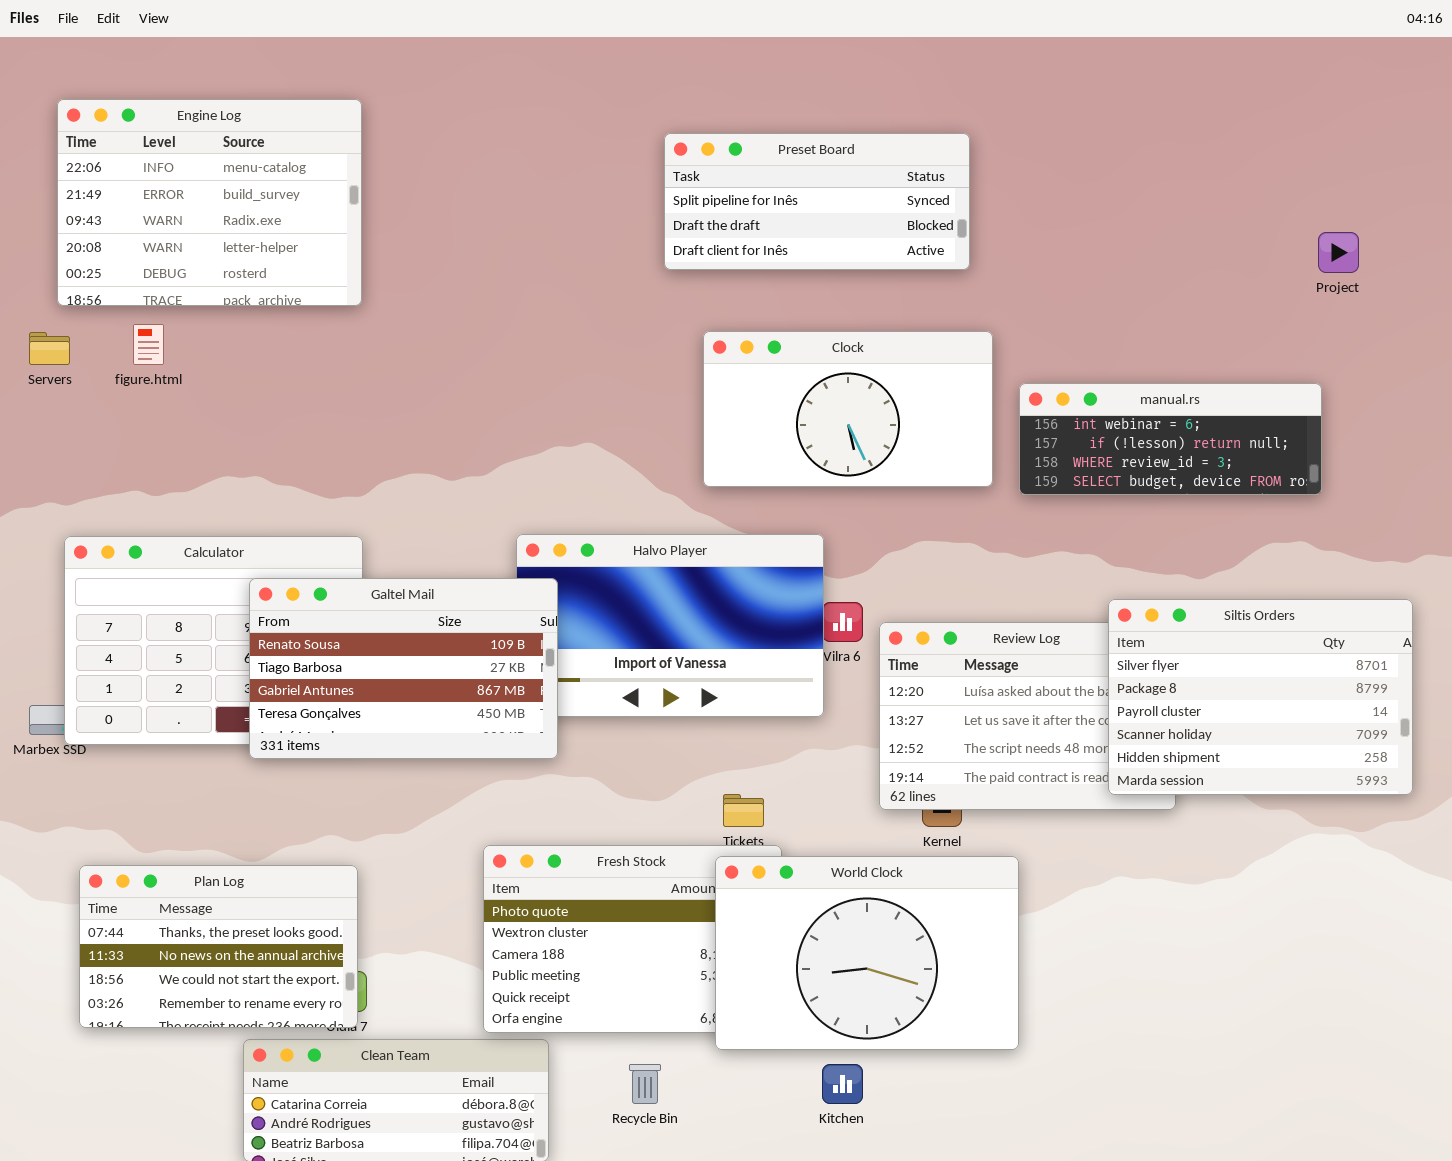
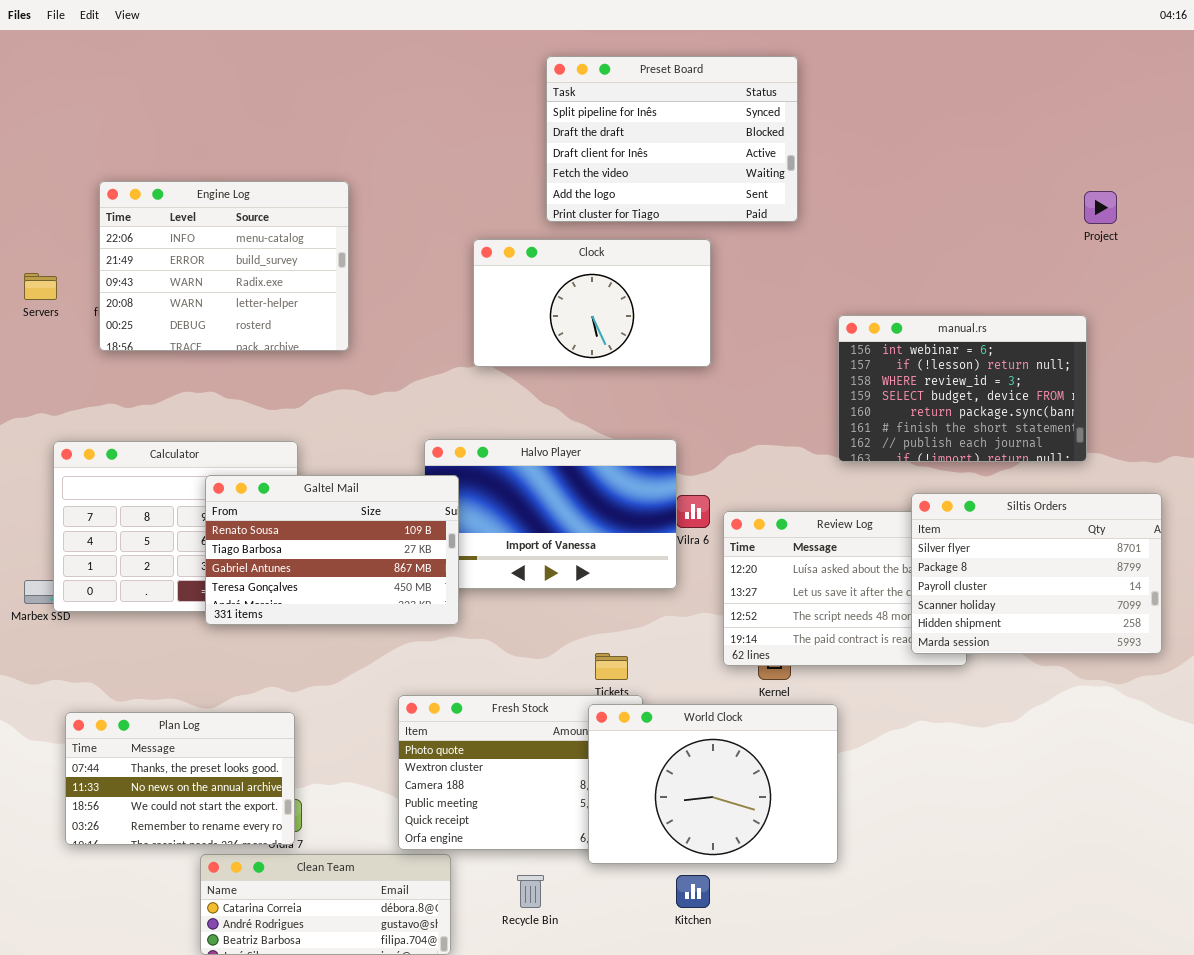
Engine Log: [57,99,362,306] -> [99,181,349,351], moved
Preset Board: [664,133,970,270] -> [546,56,798,222], resized
Clock: [703,331,993,487] -> [473,239,711,367], moved
manual.rs: [1019,383,1322,495] -> [838,315,1087,462], resized

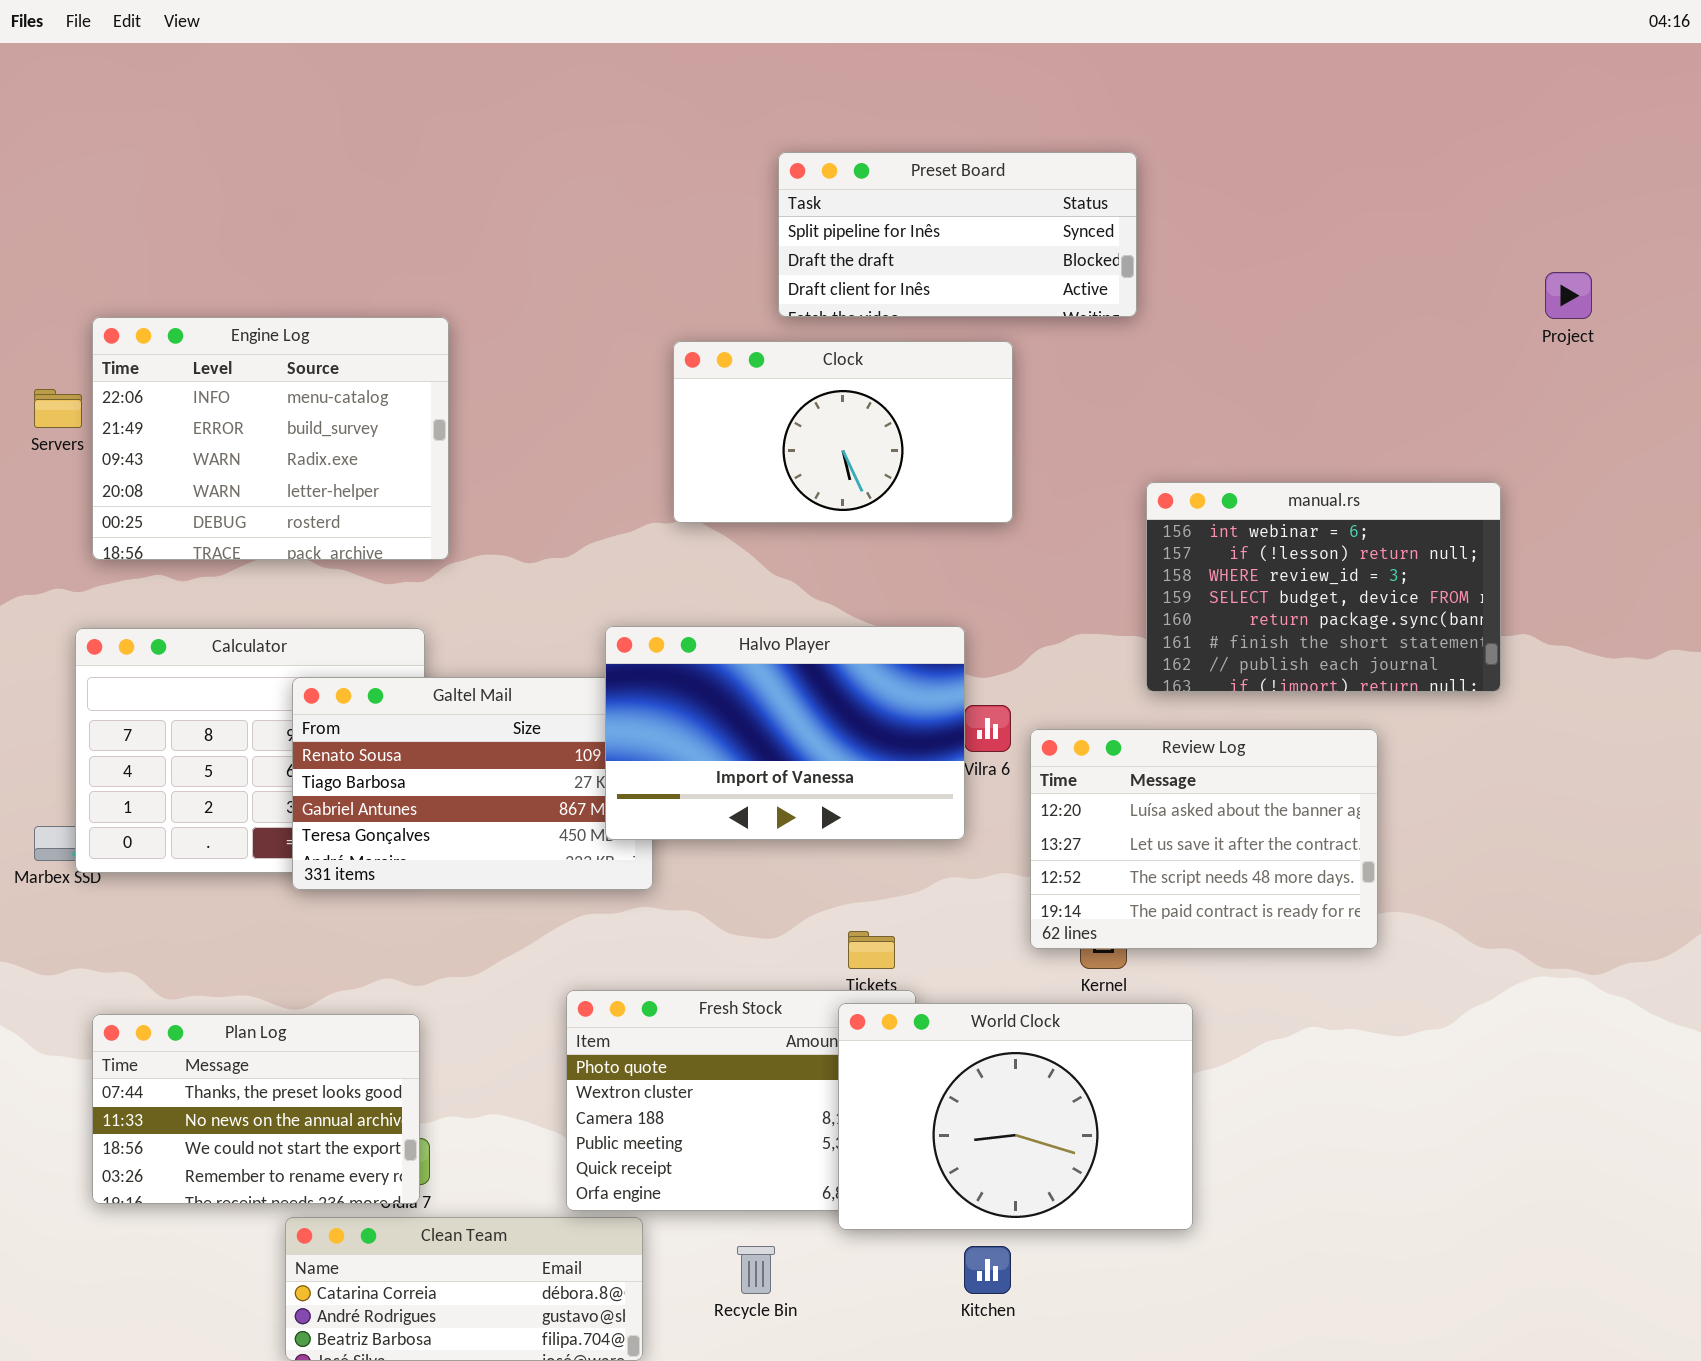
Preset Board: [546,56,798,222] -> [778,152,1137,317], resized
Engine Log: [99,181,349,351] -> [92,317,449,560], moved
manual.rs: [838,315,1087,462] -> [1146,482,1501,692], moved
Halvo Player: [424,439,677,589] -> [605,626,965,840], raised
Siltis Orders: [911,493,1162,654] -> none, closed

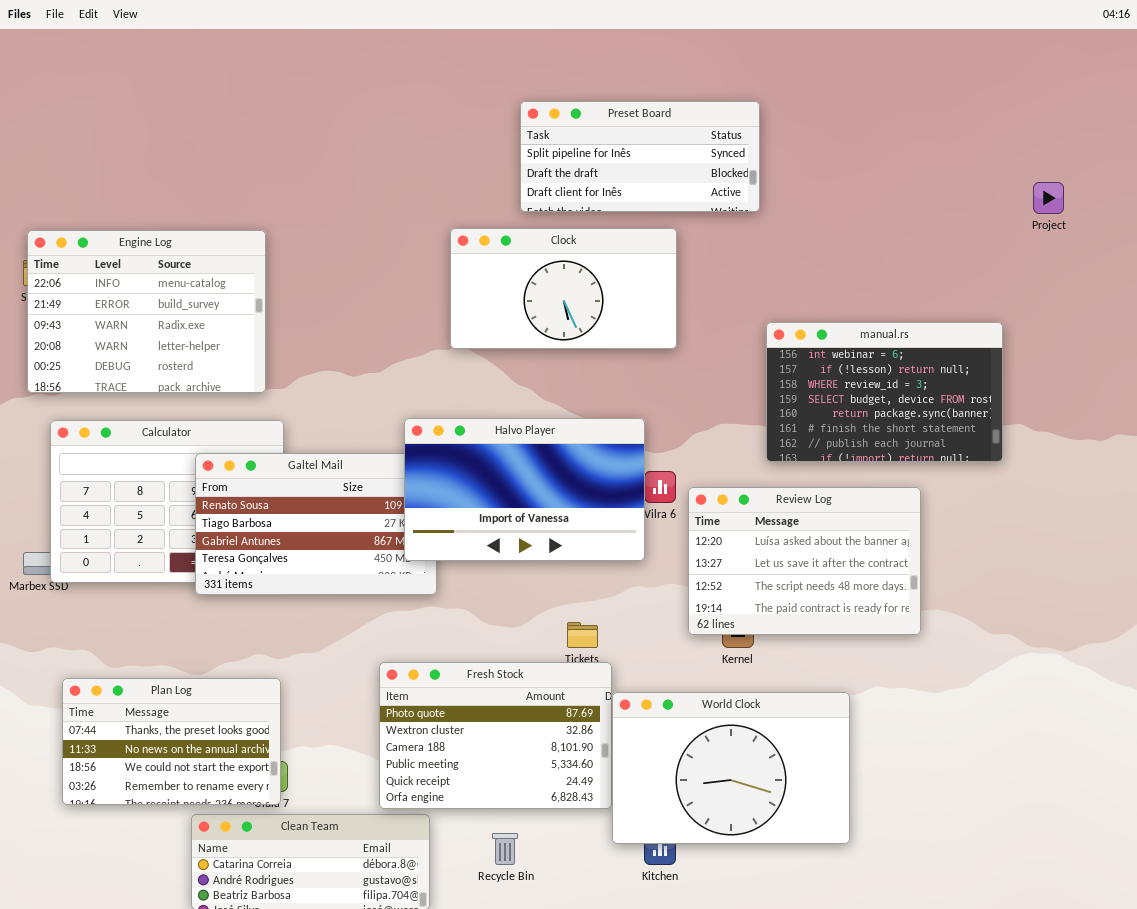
Engine Log: [92,317,449,560] -> [27,230,266,393], moved
World Clock: [838,1003,1193,1230] -> [612,692,850,844], moved

